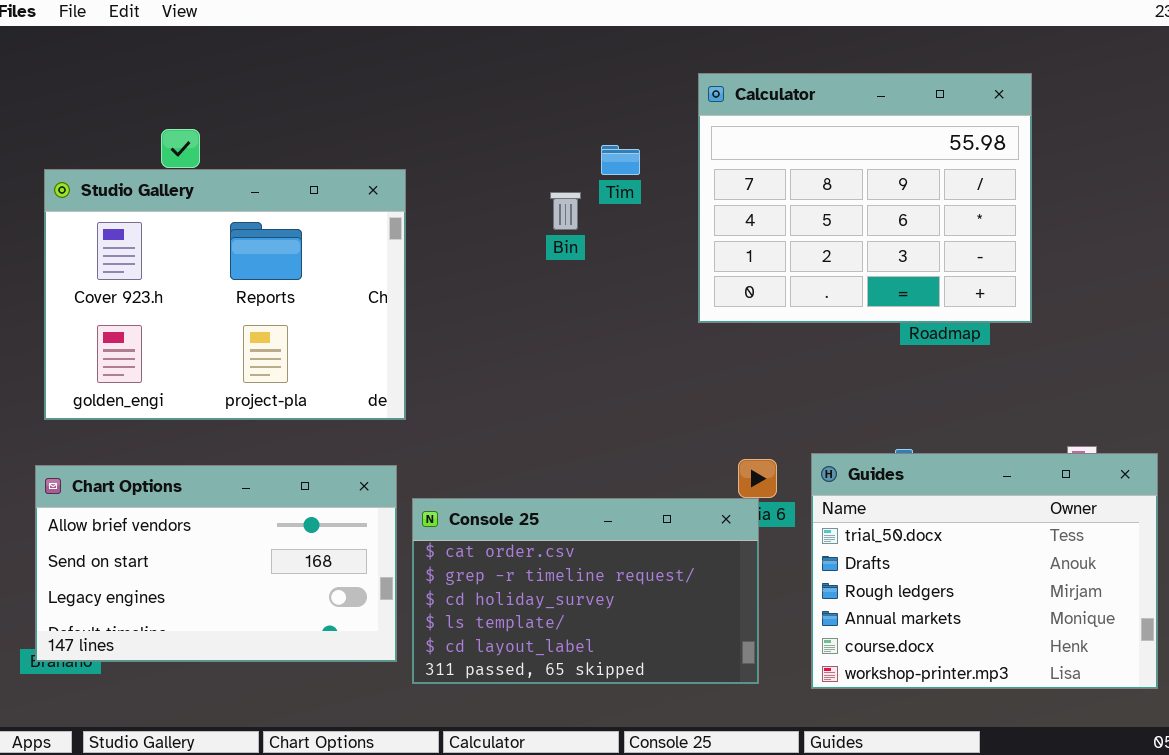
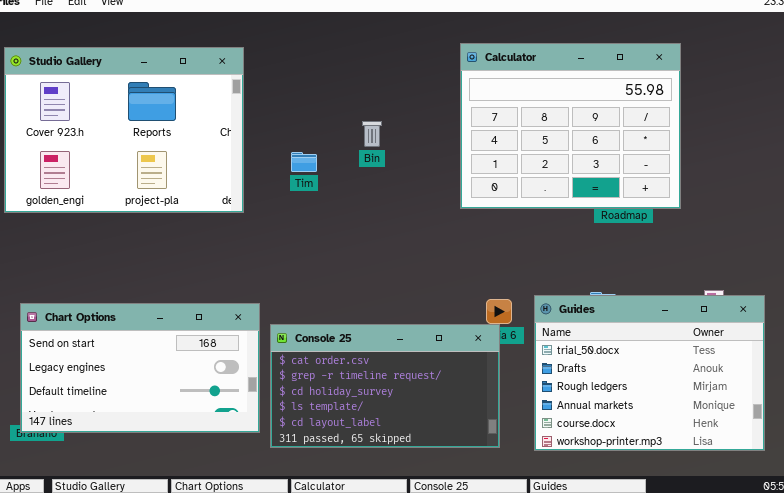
Tim: [601,145,640,175] -> [291,152,317,172], moved
Studio Gallery: [44,169,406,420] -> [4,47,244,213], moved
Chart Options: [35,465,397,662] -> [20,303,260,433], scrolled down 1 row

